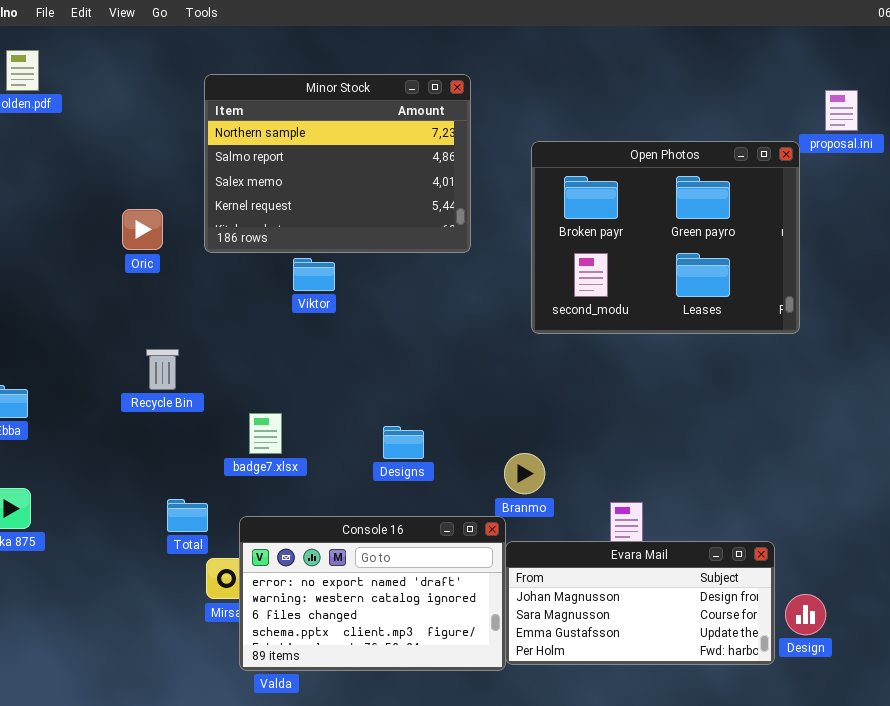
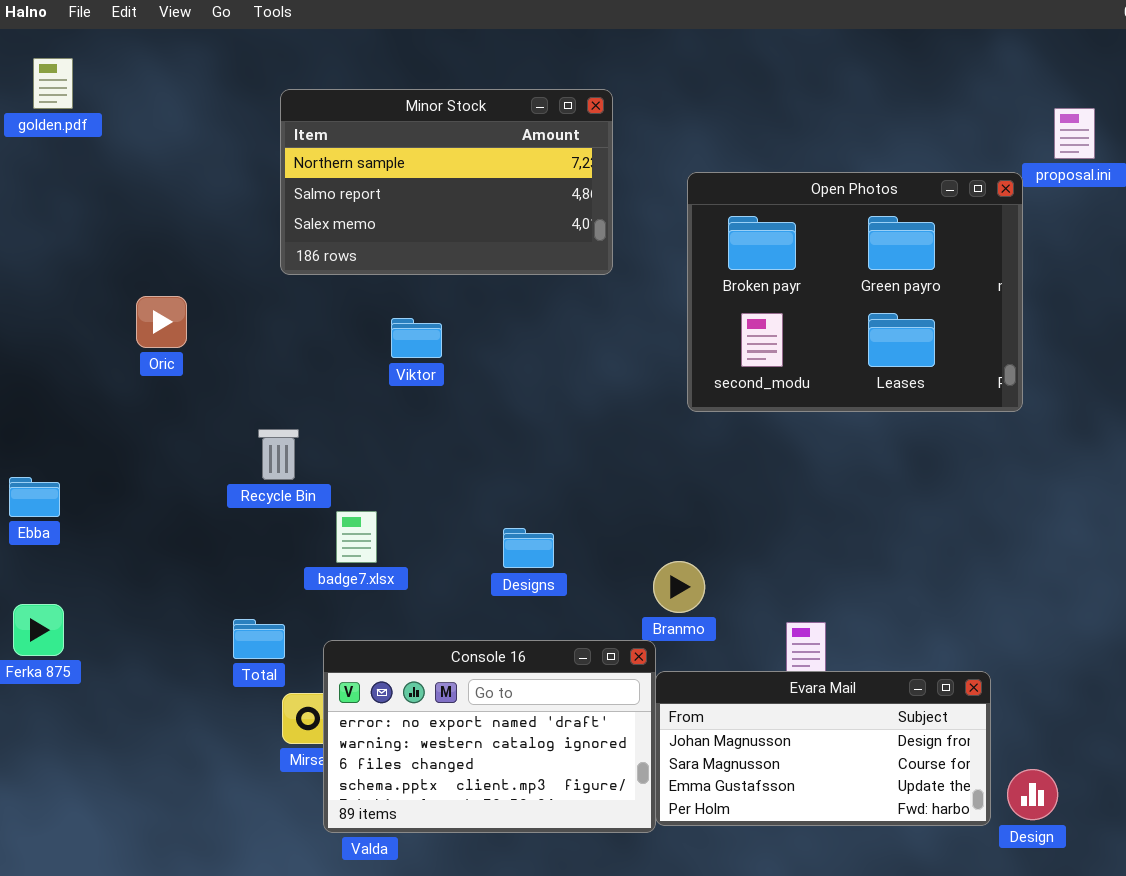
Minor Stock: [204,74,471,253] -> [280,89,613,275], resized
Oric: [122,209,163,250] -> [136,296,187,348], moved
Recycle Bin: [146,349,179,390] -> [258,429,299,480], moved
Design: [785,594,826,635] -> [1007,769,1058,820], moved

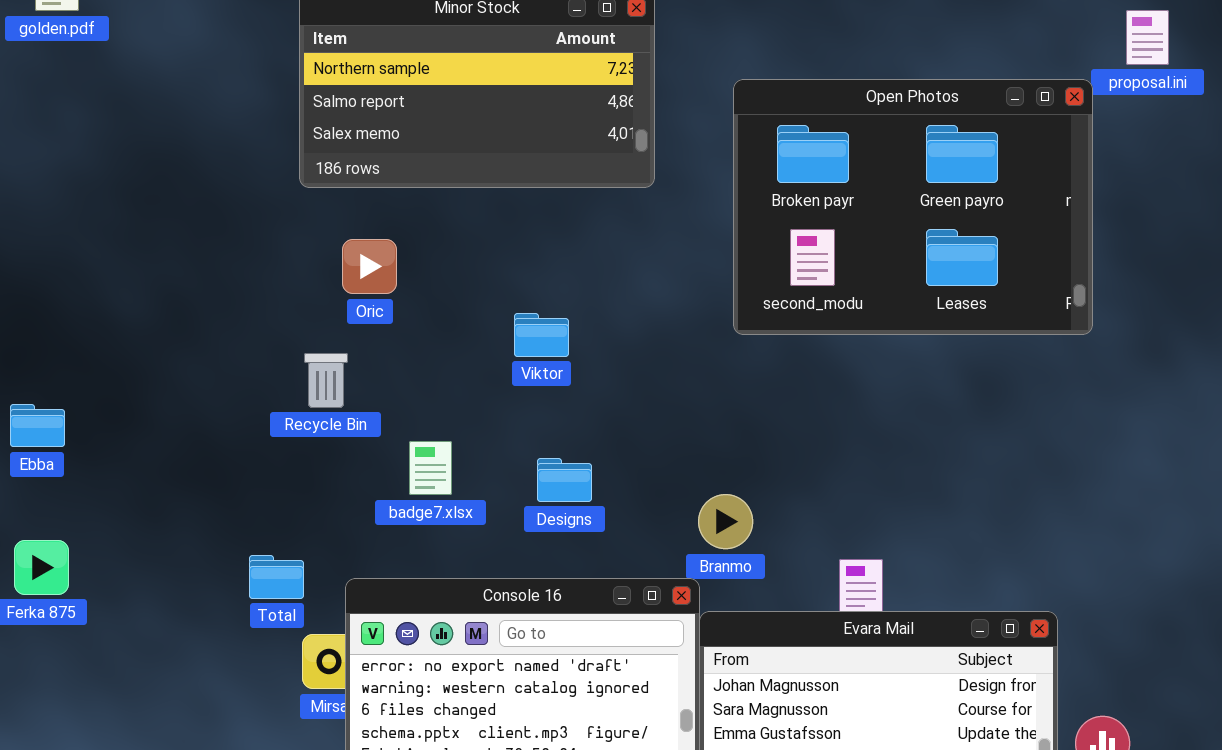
Oric: [136,296,187,348] -> [342,239,397,294], moved
Viktor: [391,318,442,358] -> [514,313,569,357], moved
Recycle Bin: [258,429,299,480] -> [304,353,348,408], moved
badge7.xlsx: [336,511,377,563] -> [409,441,452,495], moved

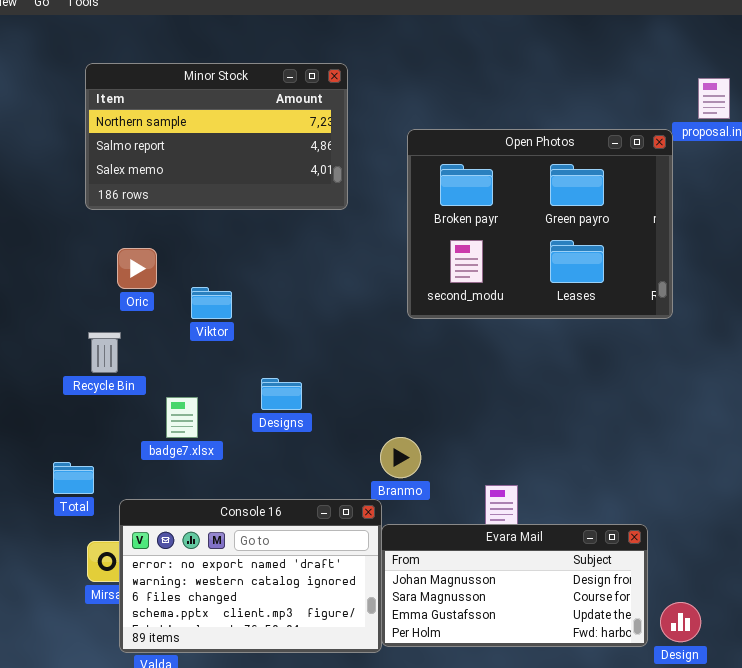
Viktor: [514,313,569,357] -> [191,287,232,319], moved
Designs: [537,458,592,502] -> [261,378,302,410], moved
Total: [249,555,304,599] -> [53,462,94,494], moved

